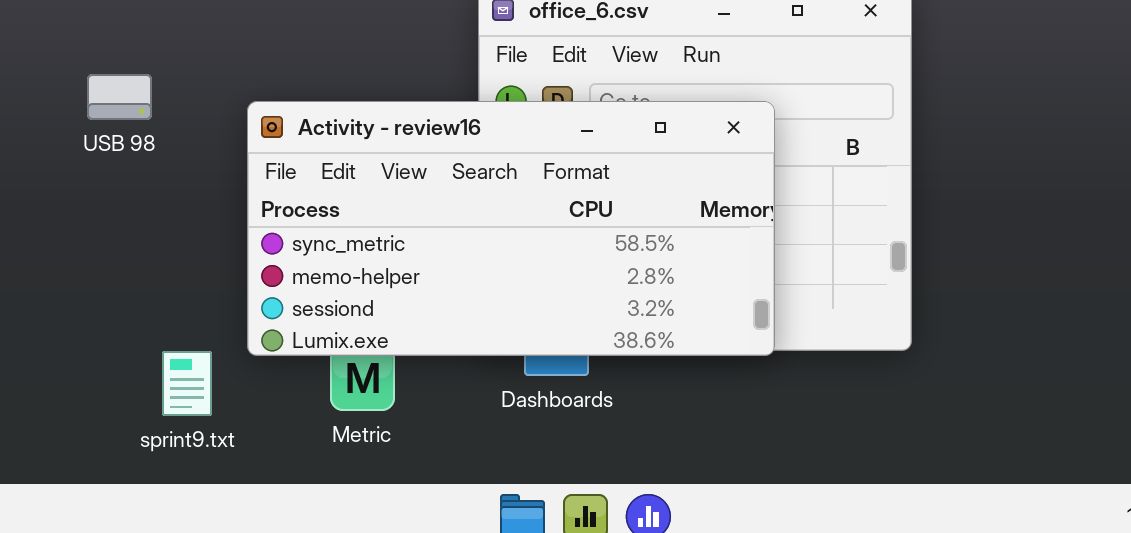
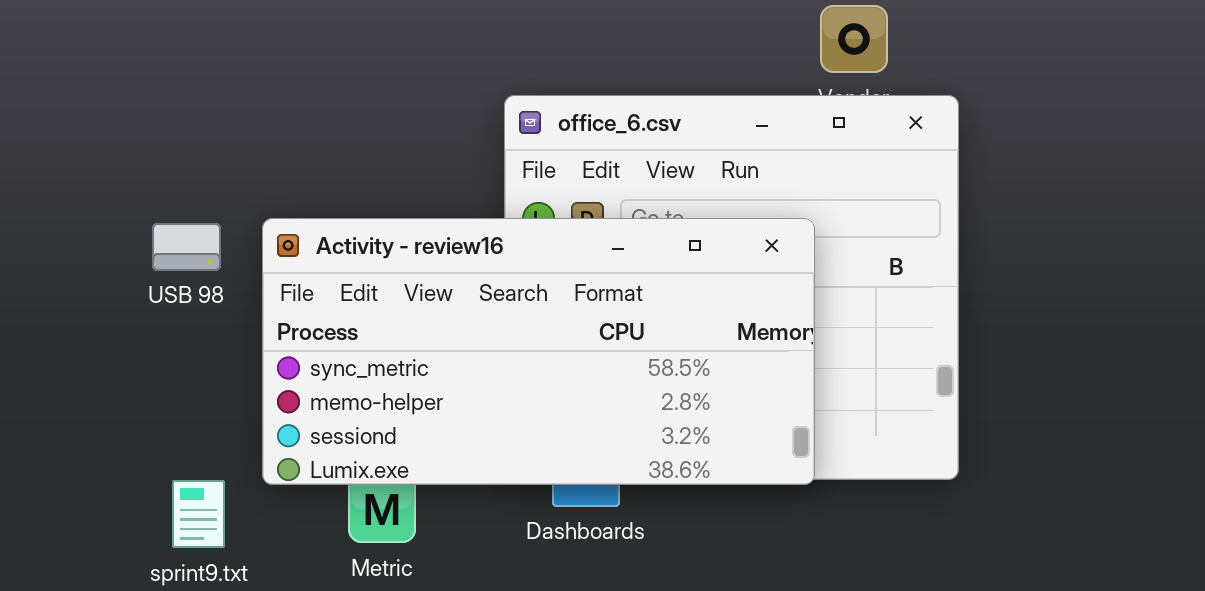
USB 98: [87,74,152,120] -> [152,223,221,271], moved

